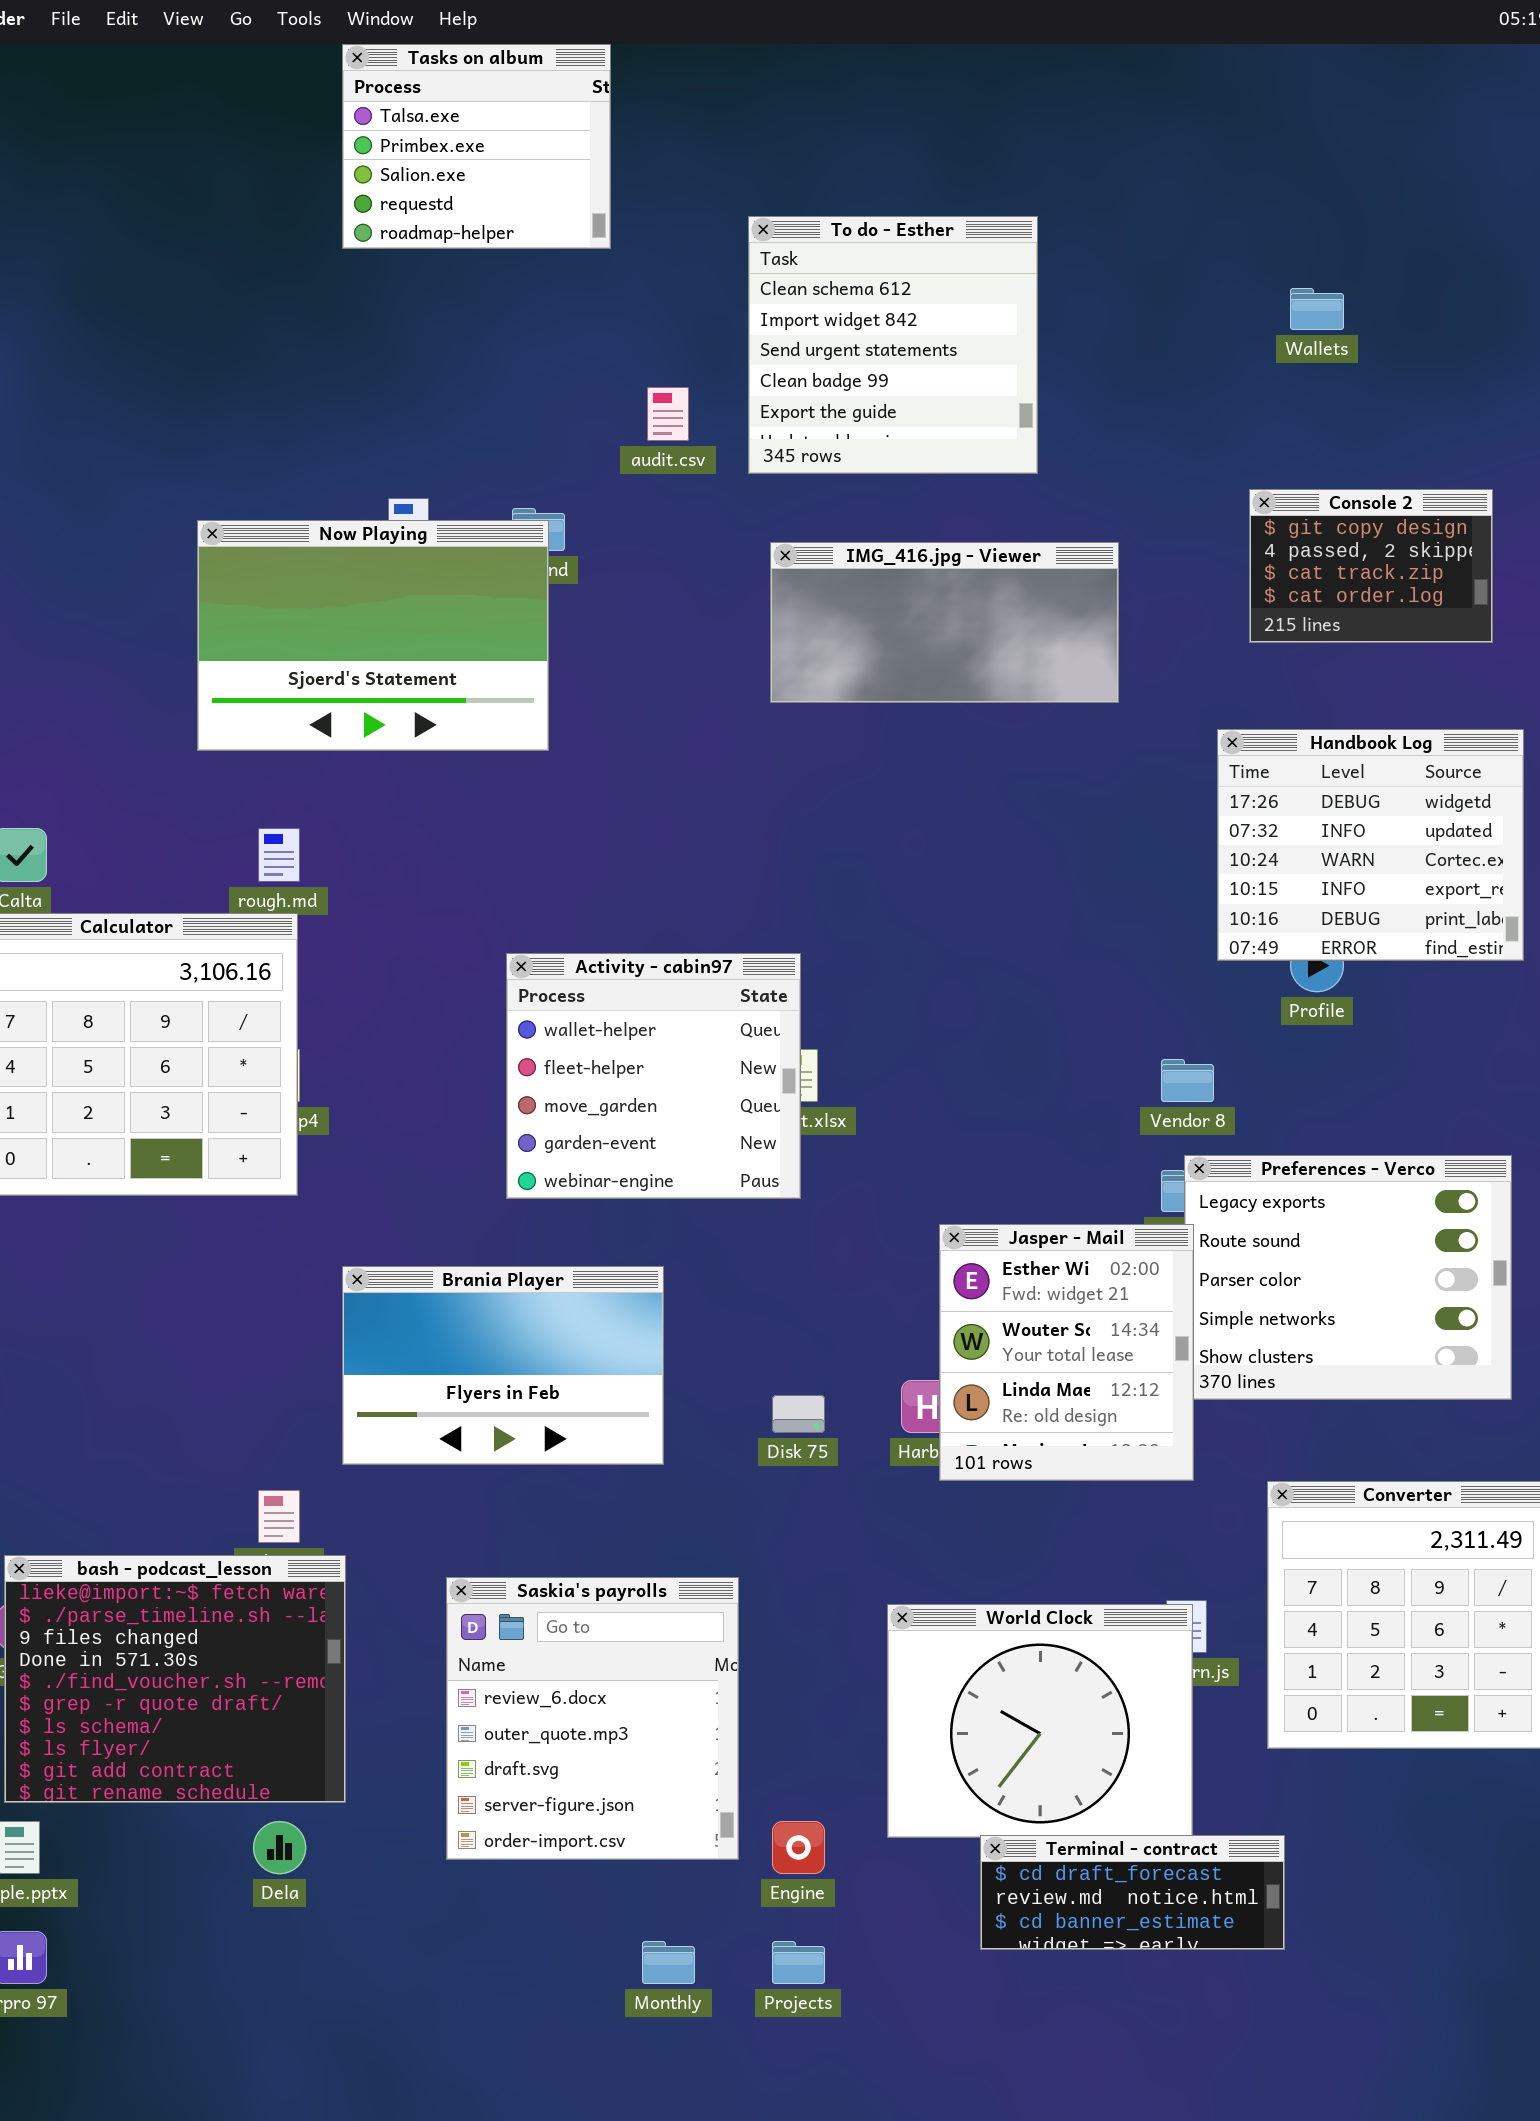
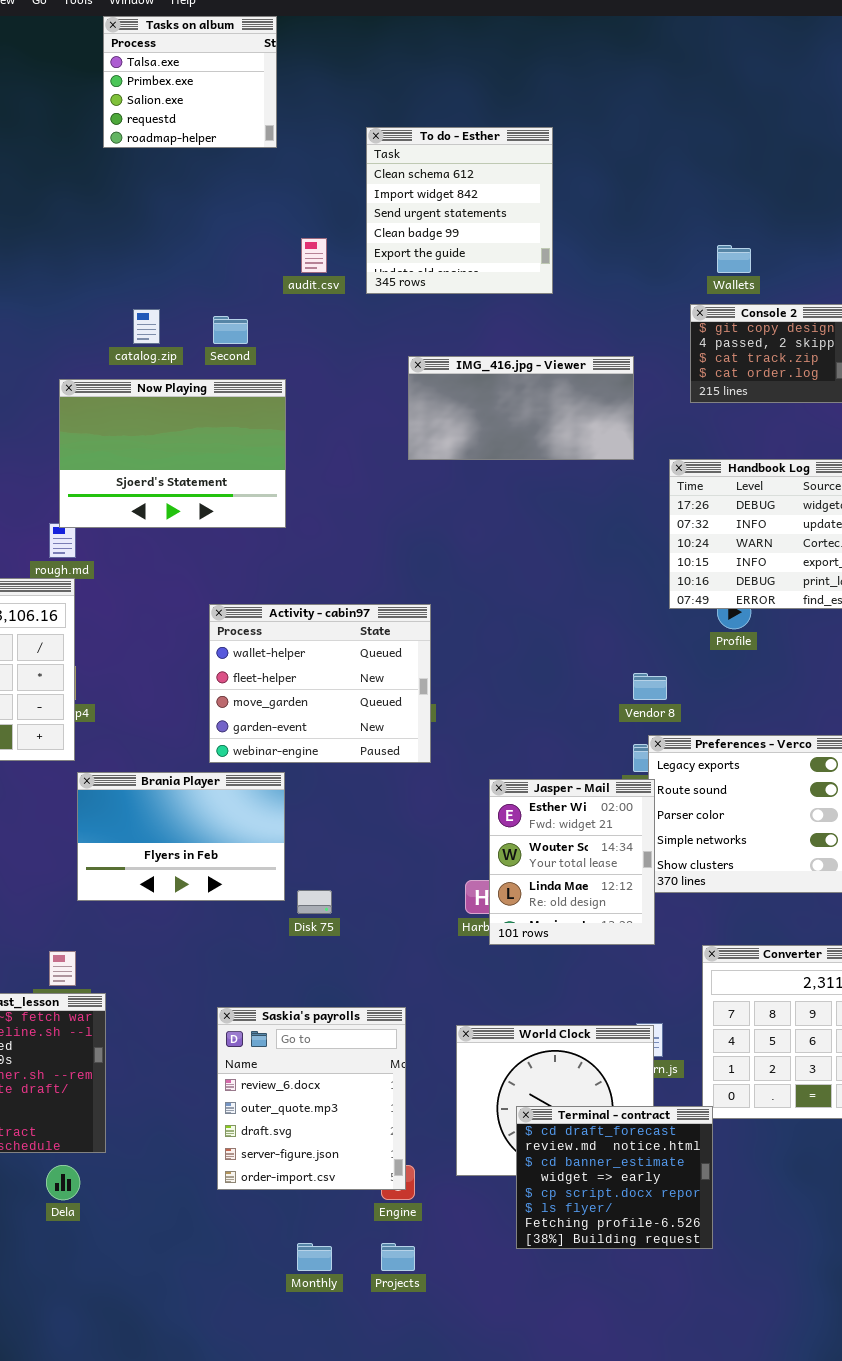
Wallets: [1290,288,1344,330] -> [717,245,751,273], moved
Now Playing: [197,520,549,751] -> [59,379,286,528], moved
IMG_416.jpg - Viewer: [770,542,1119,703] -> [408,356,634,460], moved
Activity - cabin97: [506,953,801,1199] -> [209,604,431,763], resized
Brania Player: [342,1266,664,1465] -> [77,772,285,901], moved
Disk 75: [772,1395,825,1433] -> [297,890,332,914], moved
Saskia's payrolls: [446,1577,739,1860] -> [217,1007,406,1190], moved
Terminal - contract: [980,1835,1285,1950] -> [516,1106,713,1249], resized

